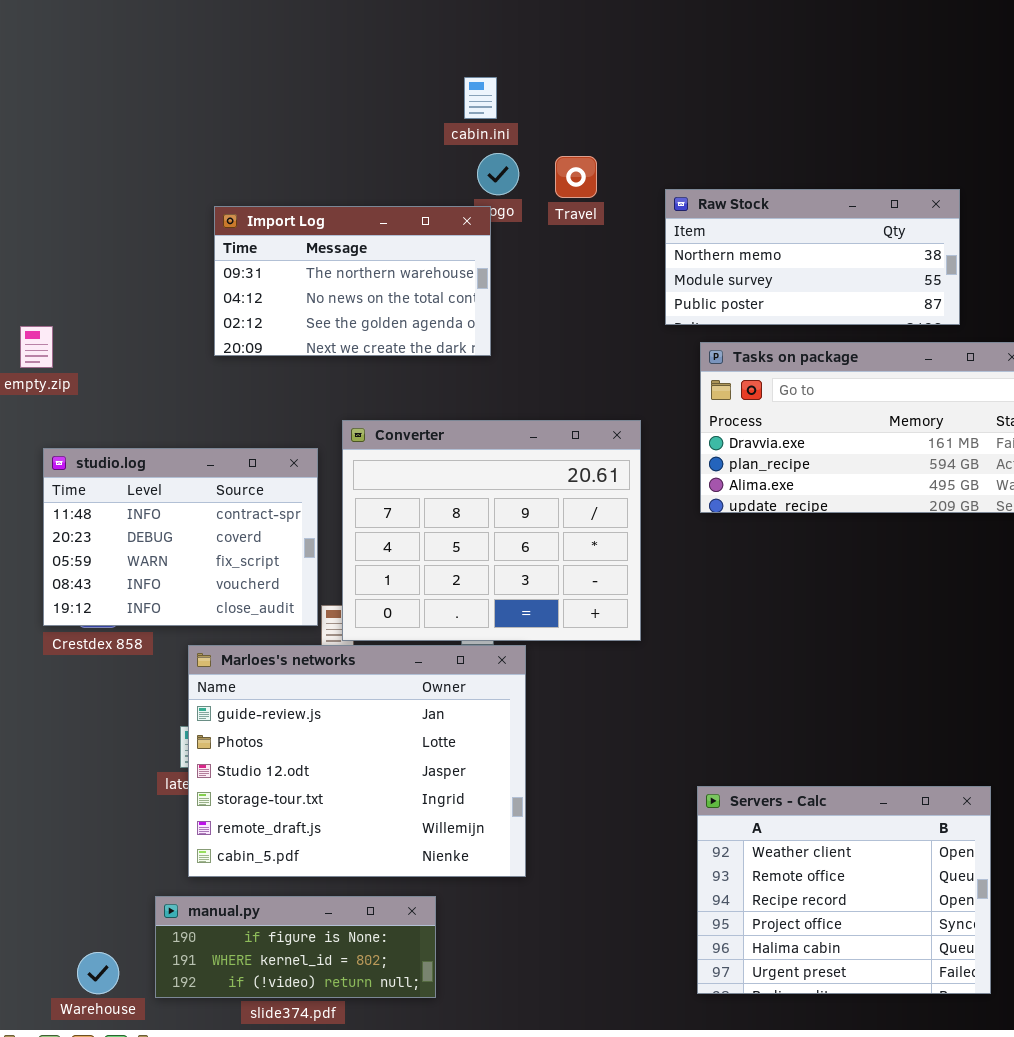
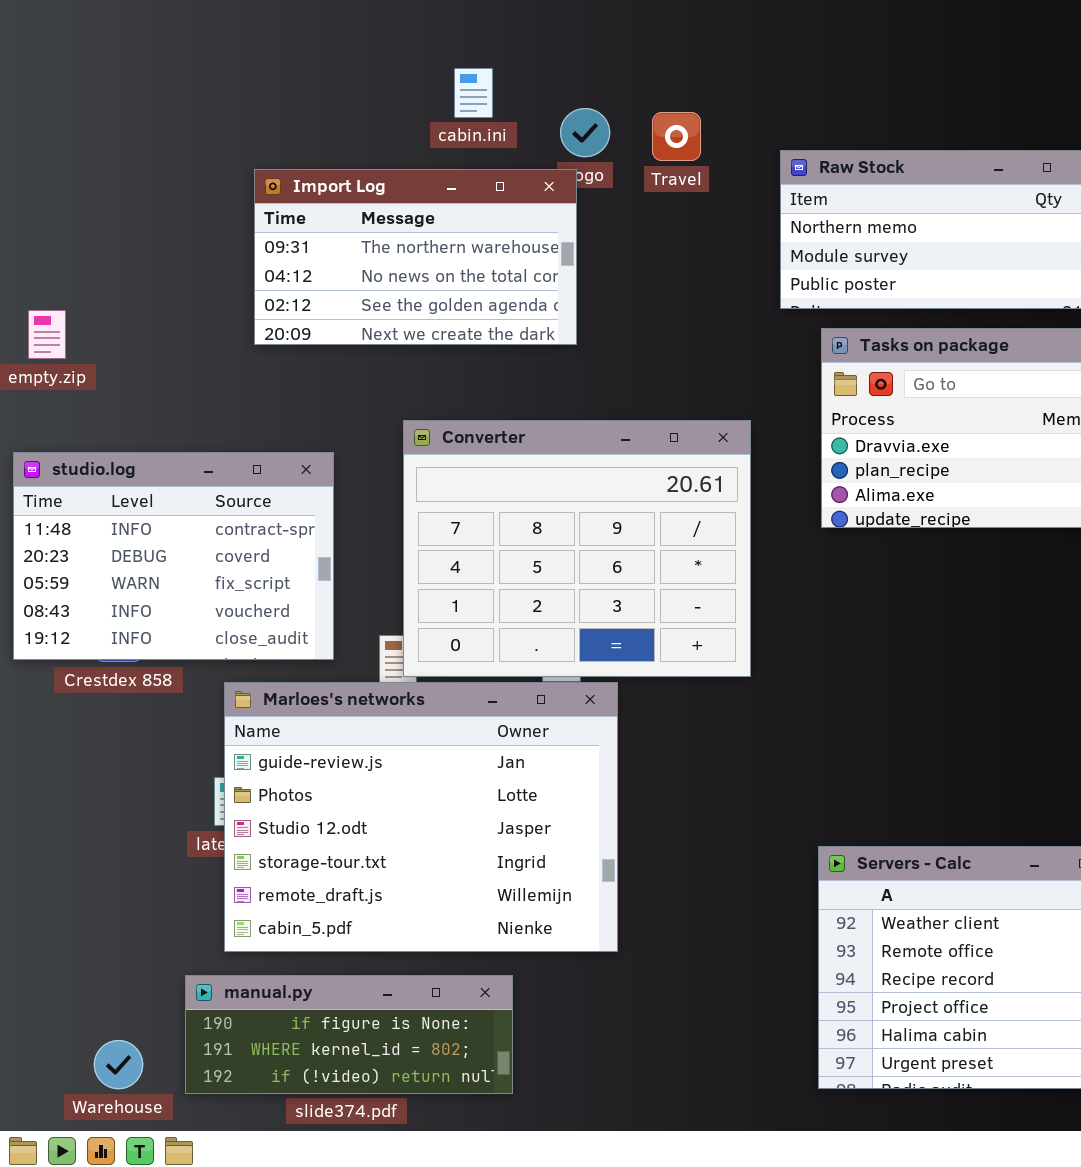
cabin.ini: [464,77,497,119] -> [454,68,493,118], moved
studio.log: [43,448,318,626] -> [13,452,334,660], moved

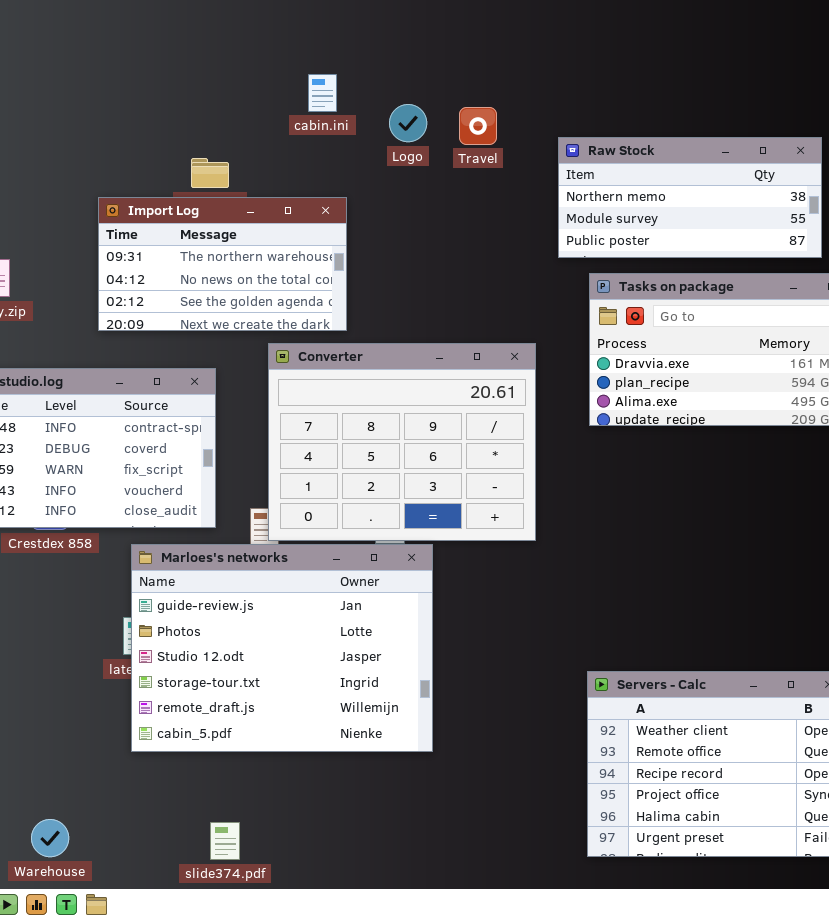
Import Log: [254,169,577,345] -> [98,197,347,331], moved
manual.py: [185,975,513,1094] -> none, closed

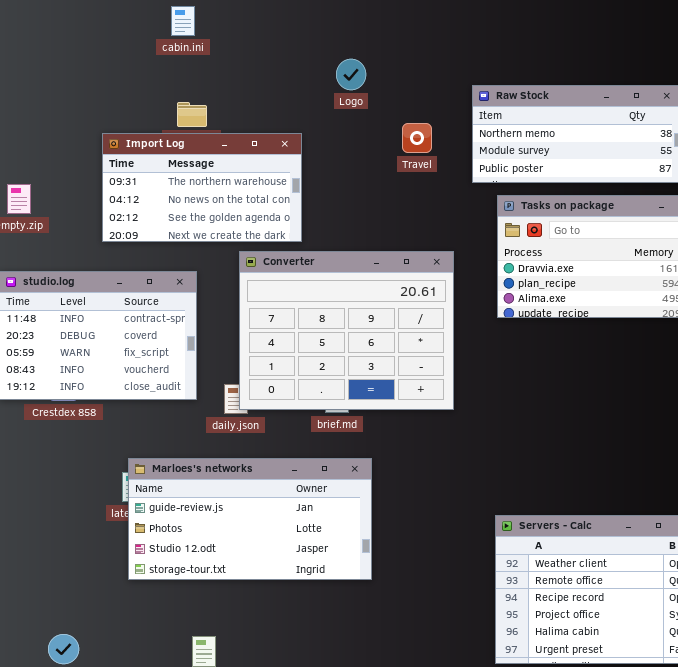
cabin.ini: [308,74,337,112] -> [171,6,195,36], moved
Travel: [459,107,497,145] -> [402,123,432,153], moved
Marloes's networks: [131,544,433,752] -> [128,458,372,580], resized

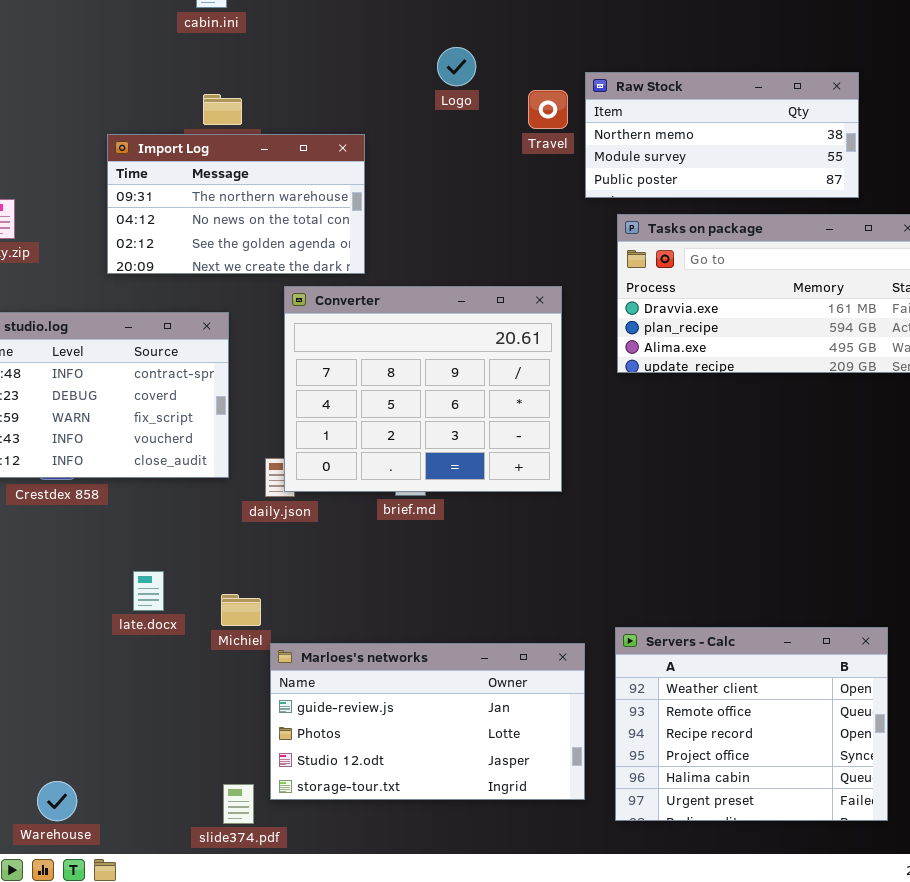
Logo: [336,59,366,90] -> [437,47,476,86], moved
Travel: [402,123,432,153] -> [528,90,568,129], moved
Marloes's networks: [128,458,372,580] -> [270,643,585,800], moved

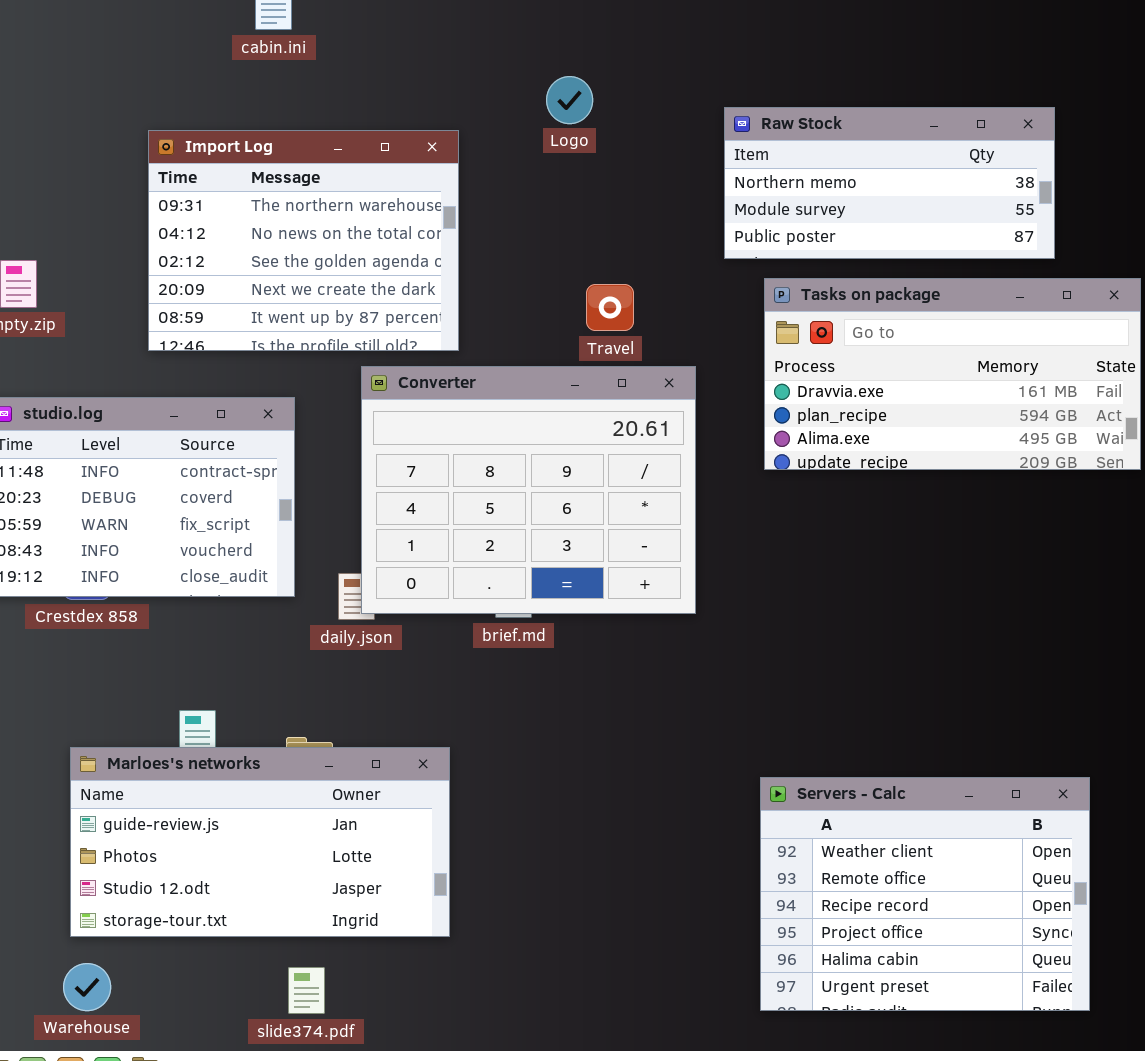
Travel: [528,90,568,129] -> [586,284,634,331], moved
Import Log: [107,134,365,274] -> [148,130,459,351], resized
Marloes's networks: [270,643,585,800] -> [70,747,450,937], moved

